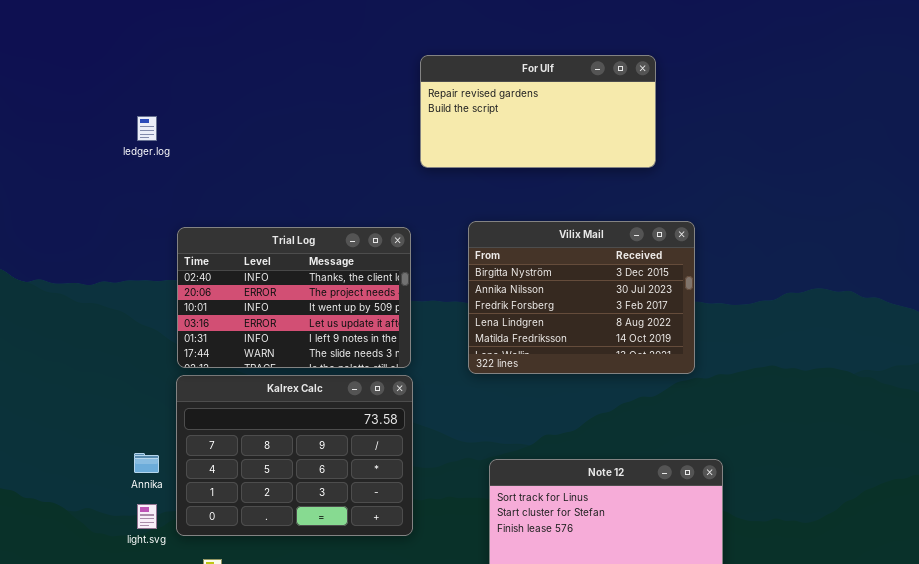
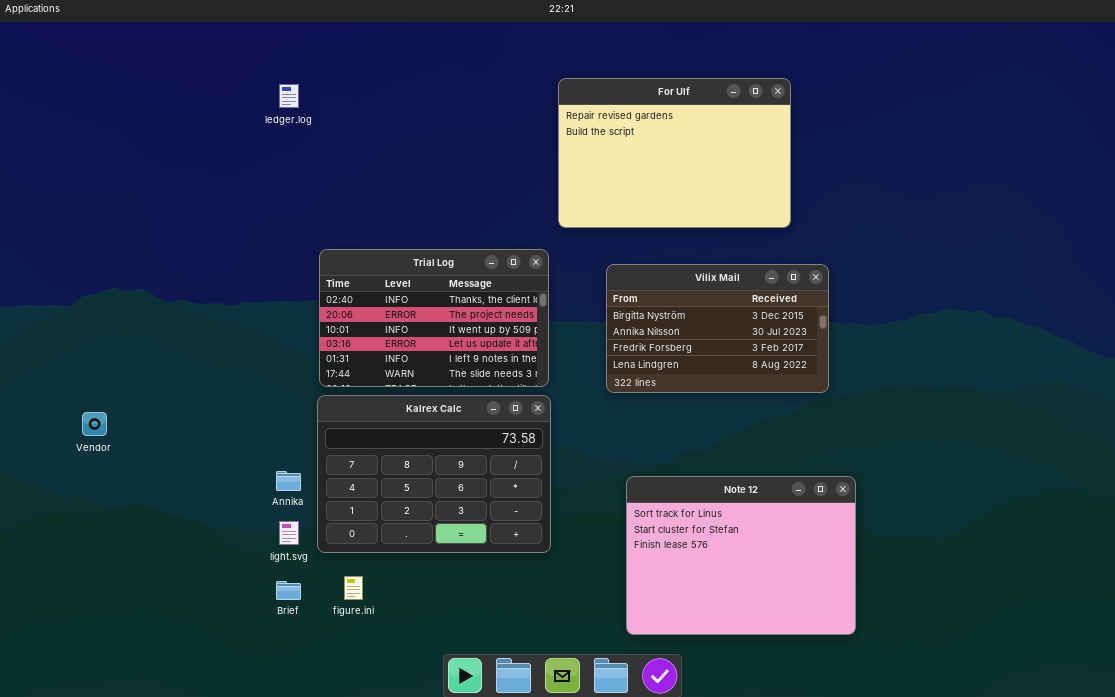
For Ulf: [420,55,656,168] -> [558,78,791,228], resized
ledger.log: [137,116,157,141] -> [279,84,299,108], moved
Vilix Mail: [468,221,695,374] -> [606,264,829,393], resized

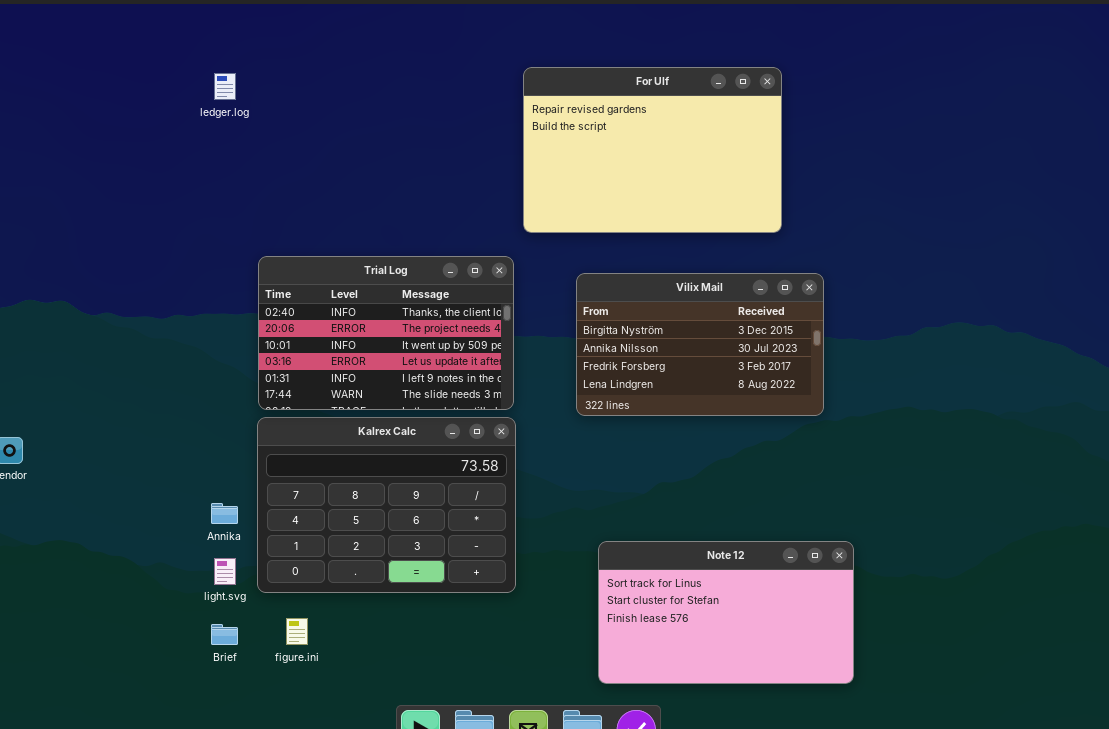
Note 12: [626,476,856,635] -> [598,541,854,684], resized

